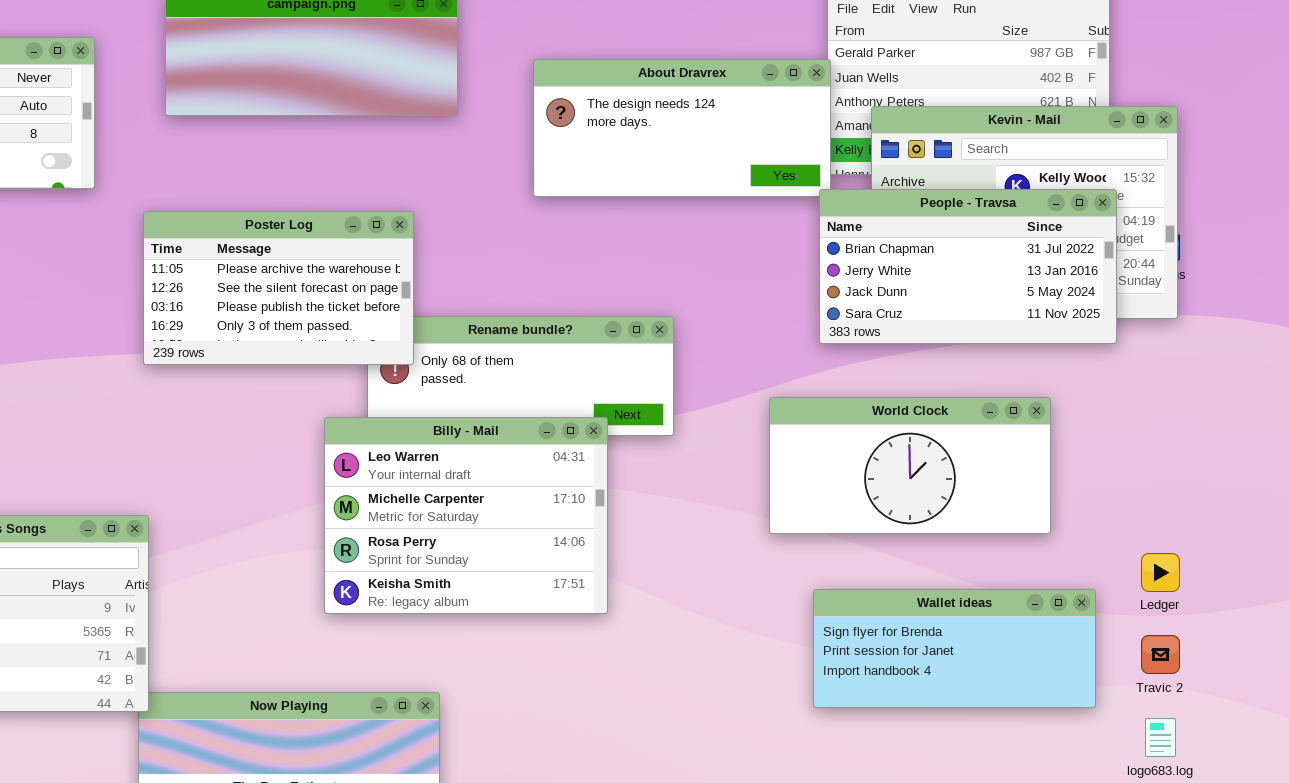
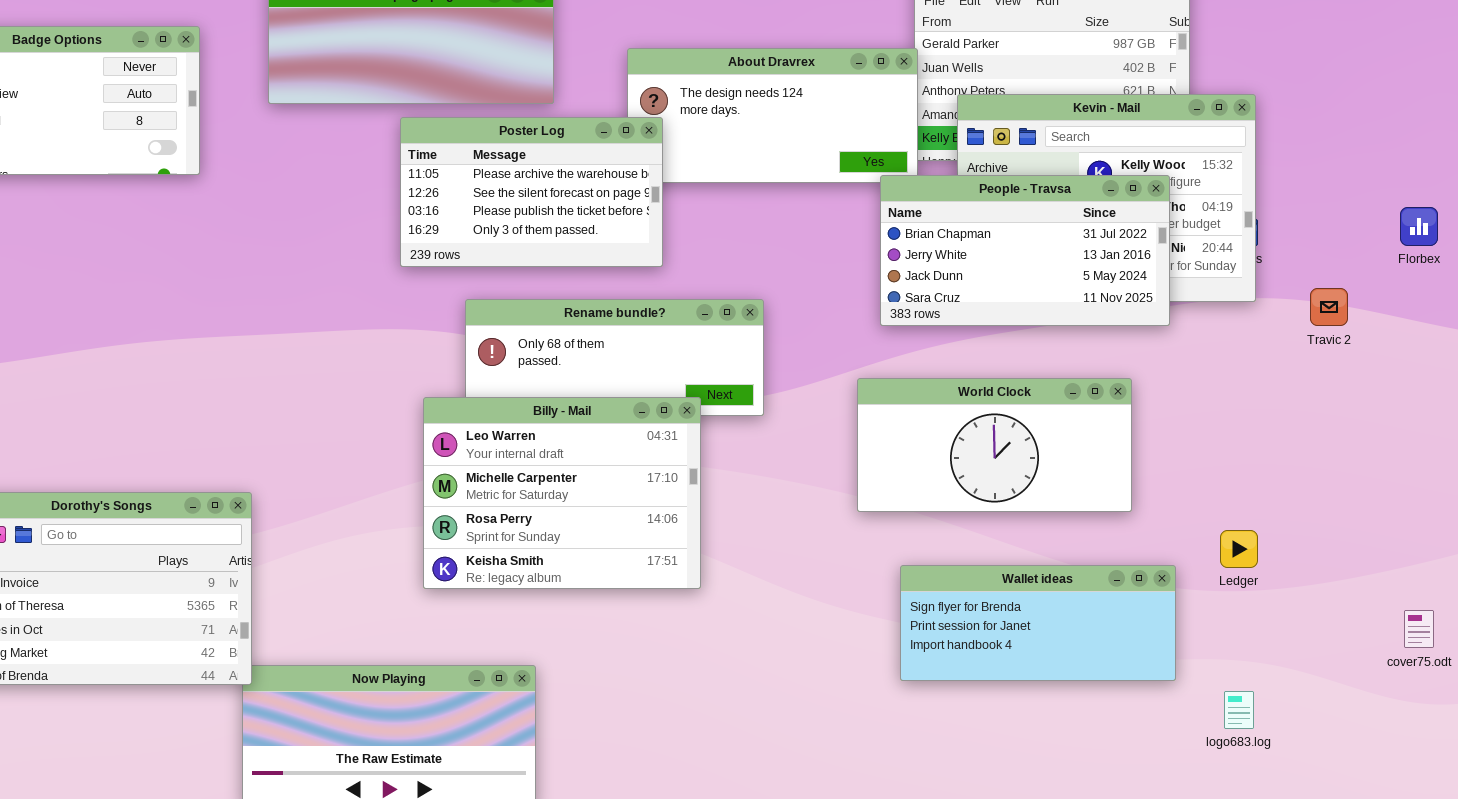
People - Travsa: [819,189,1117,344] -> [880,175,1170,326], moved
Poster Log: [143,211,414,365] -> [400,117,663,267], moved
Travic 2: [1141,635,1180,674] -> [1310,288,1348,326], moved

